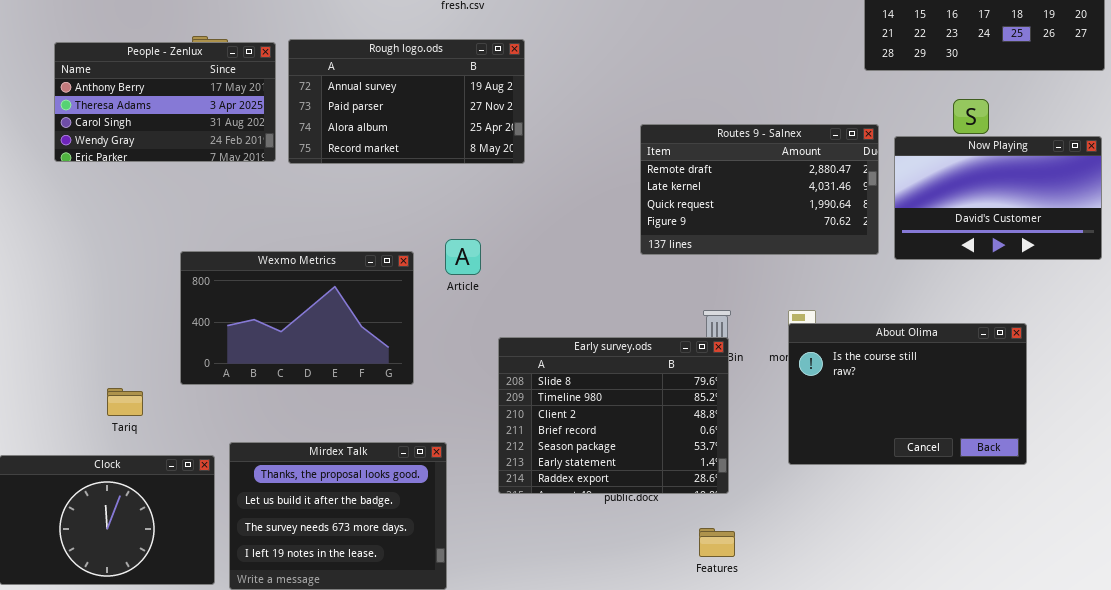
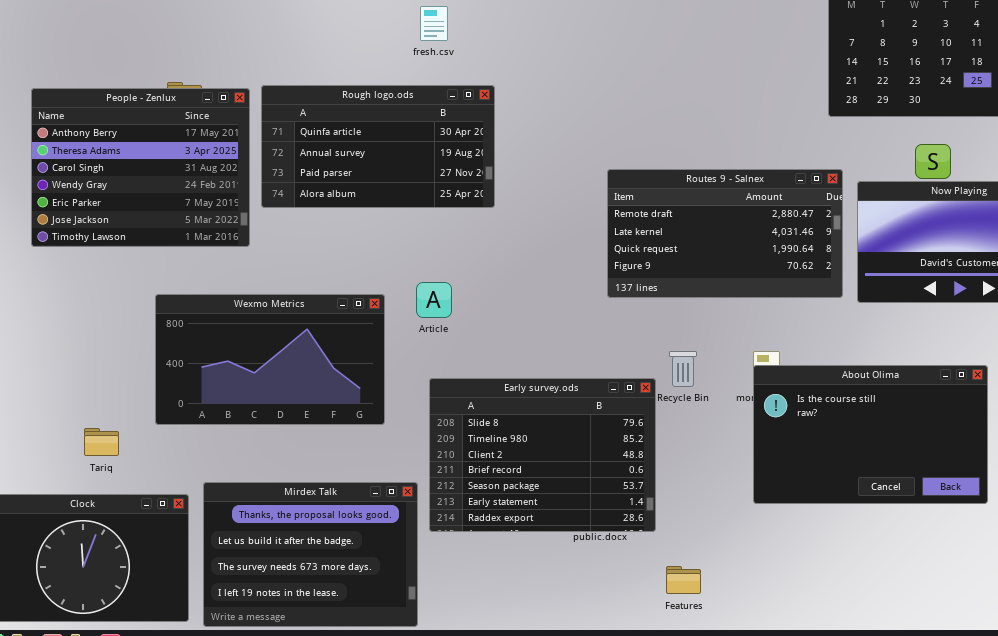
Rough logo.ods: [288,39,525,164] -> [261,85,495,208], scrolled up 1 row
People - Zenlux: [54,42,276,162] -> [31,88,250,247], resized
Early survey.ods: [498,337,729,494] -> [429,378,656,532], moved

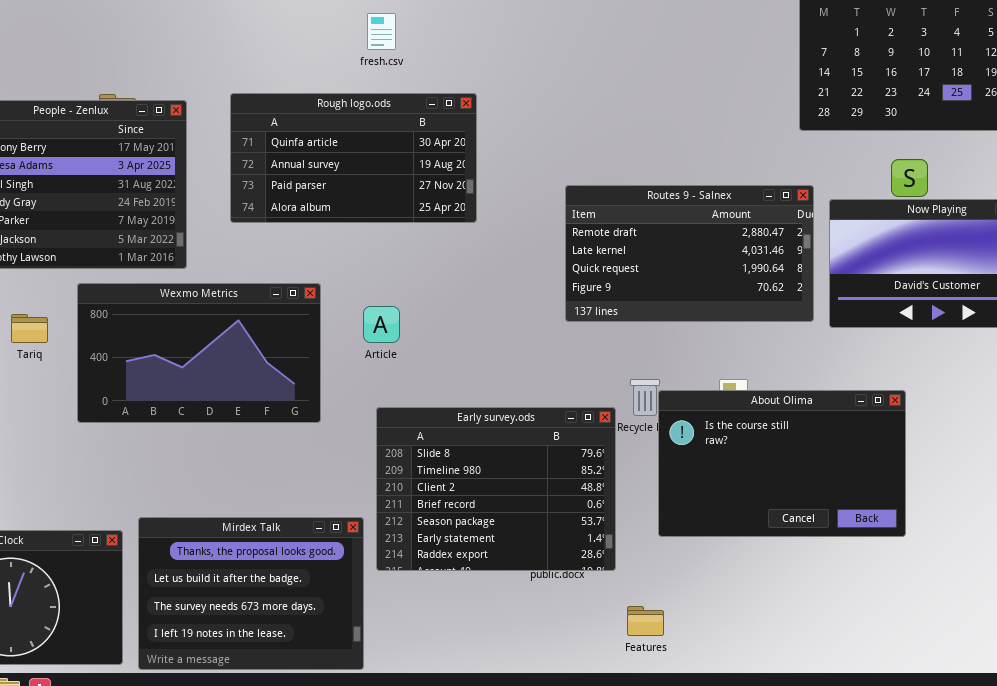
Rough logo.ods: [261,85,495,208] -> [230,93,477,223], moved
Wexmo Metrics: [155,294,385,425] -> [77,283,321,423], moved
About Olima: [753,365,988,504] -> [658,390,906,537], moved
Tariq: [84,428,119,456] -> [11,314,48,343], moved

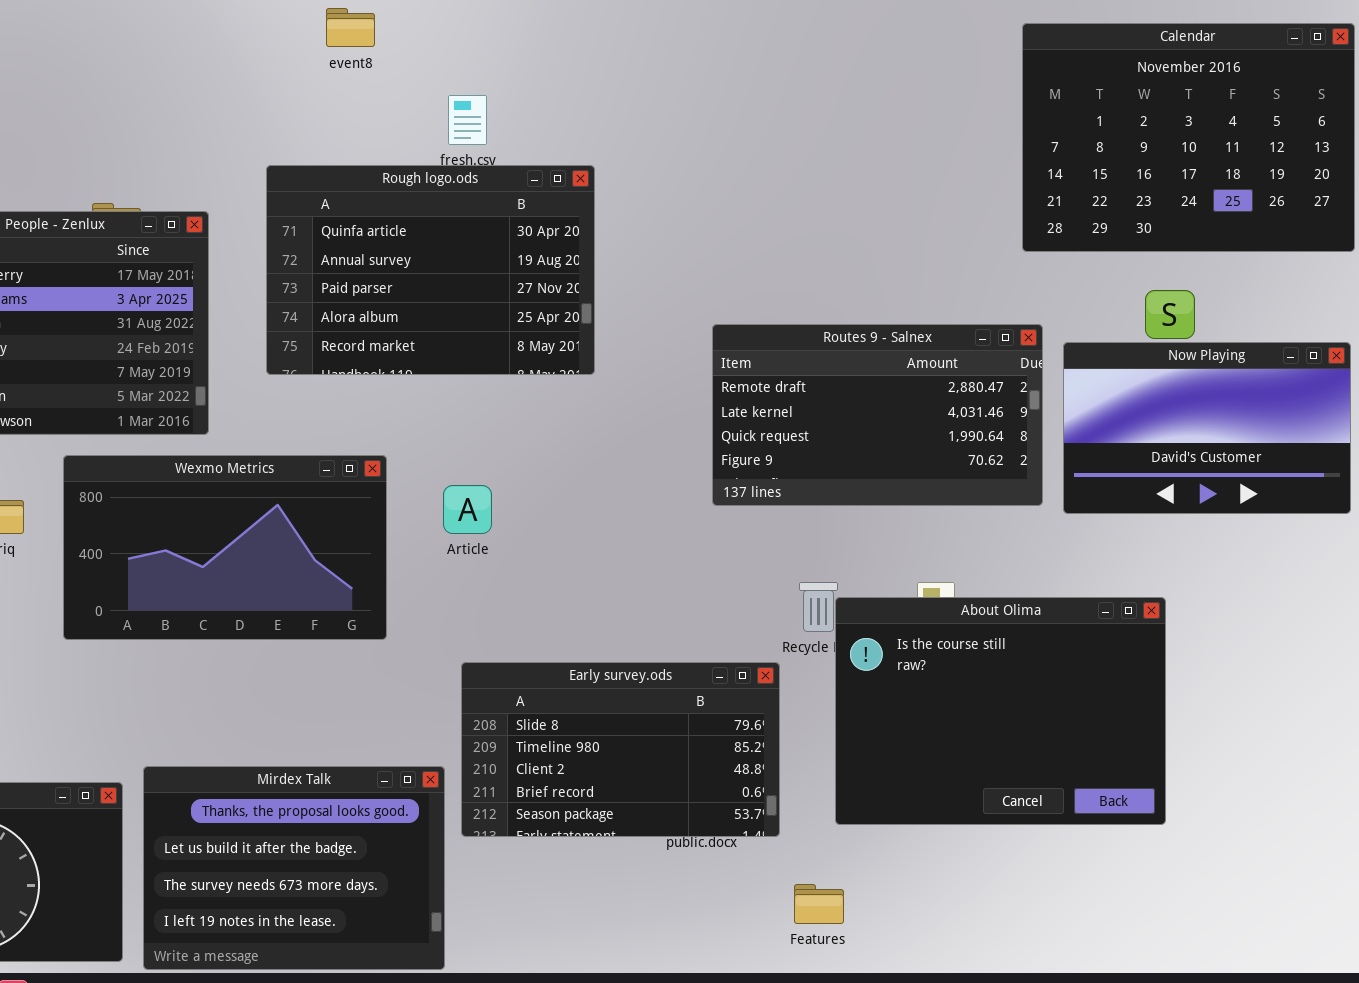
Rough logo.ods: [230,93,477,223] -> [266,165,595,375], resized
About Olima: [658,390,906,537] -> [835,597,1166,825], resized
Early survey.ods: [376,407,616,571] -> [461,662,780,837], resized

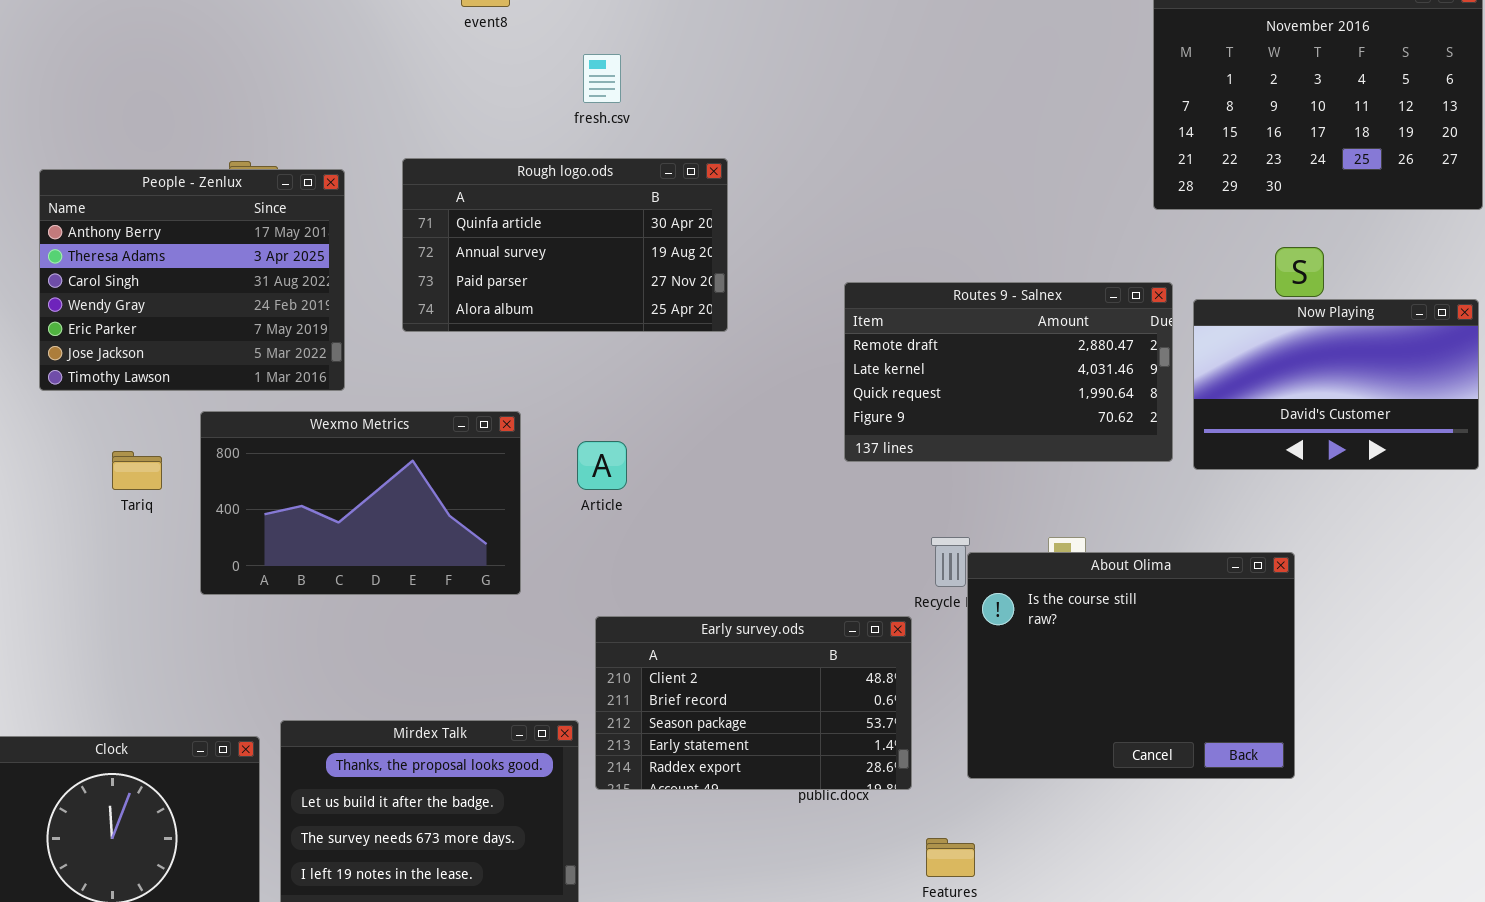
Rough logo.ods: [266,165,595,375] -> [402,158,728,332], resized
Early survey.ods: [461,662,780,837] -> [595,616,912,790], scrolled down 2 rows

